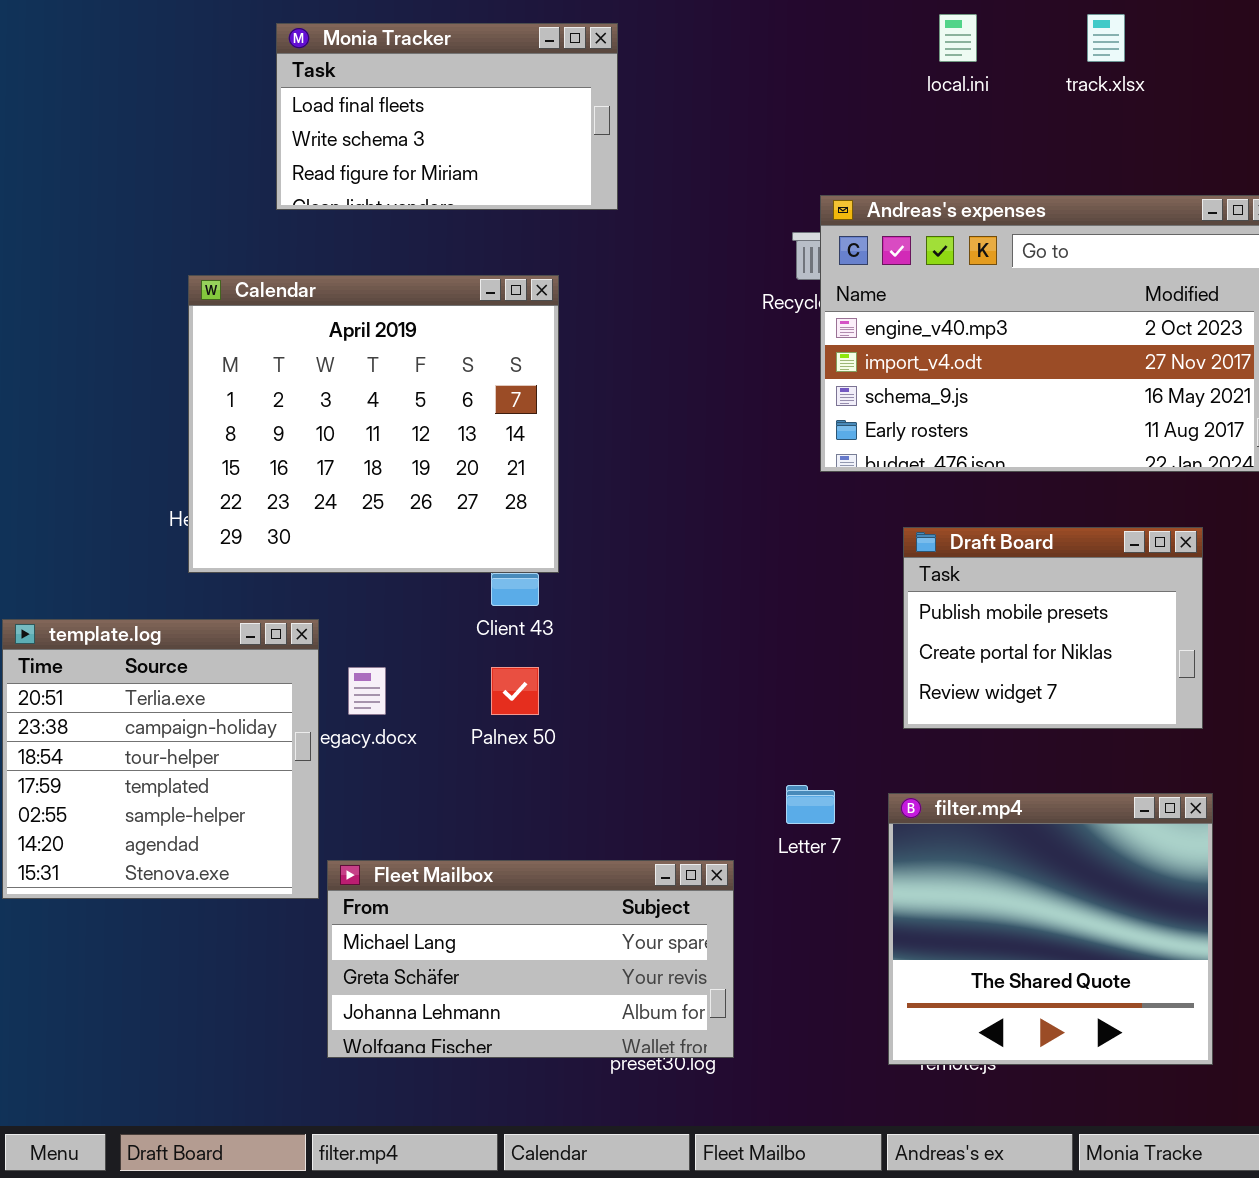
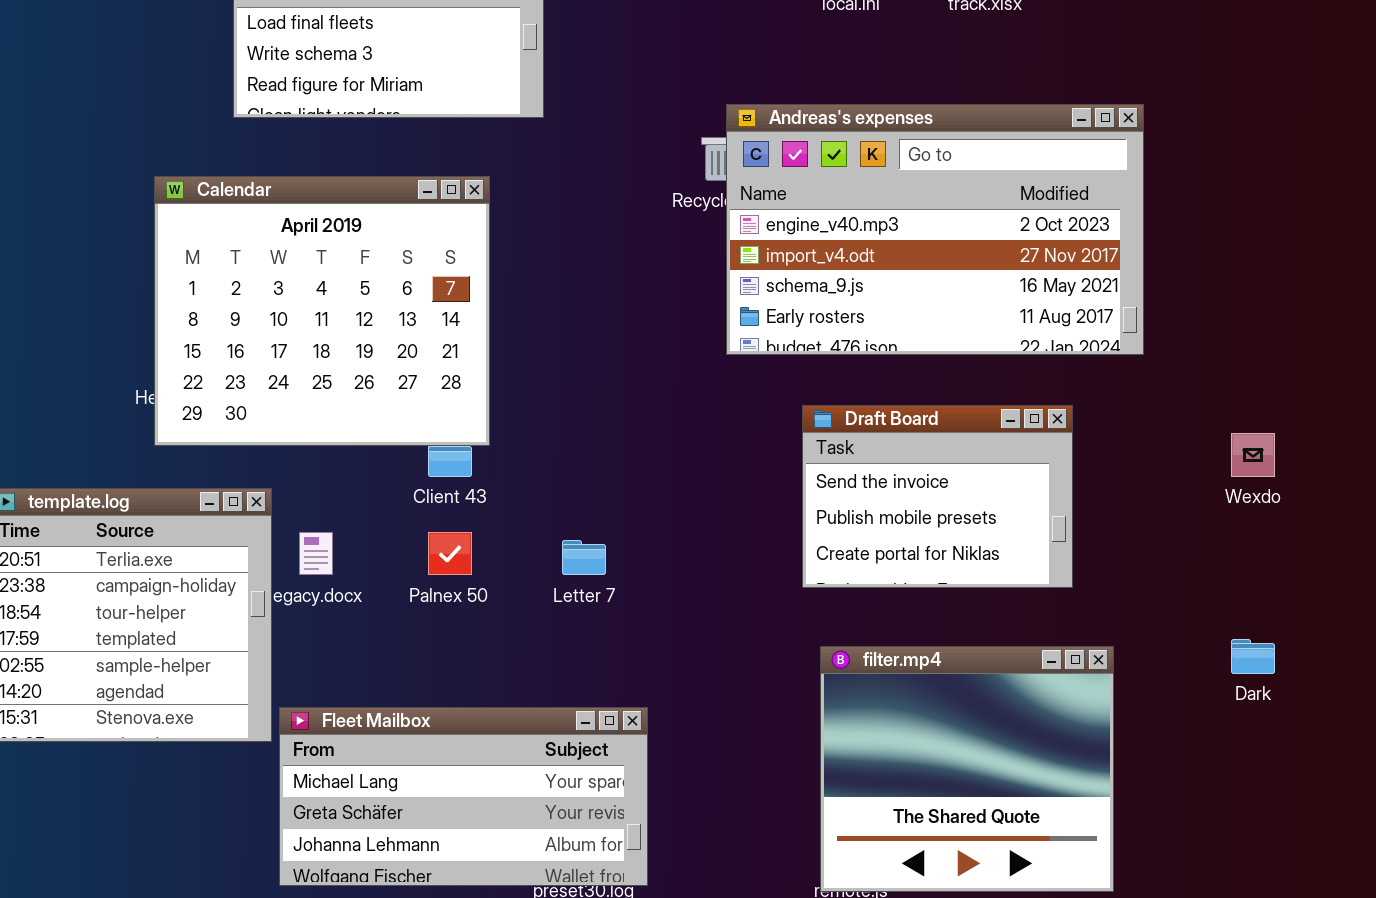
Draft Board: [903,527,1203,729] -> [802,405,1073,588], scrolled up 1 row
Letter 7: [786,785,835,824] -> [562,540,606,575], moved
filter.mp4: [888,793,1213,1065] -> [820,646,1114,892], moved

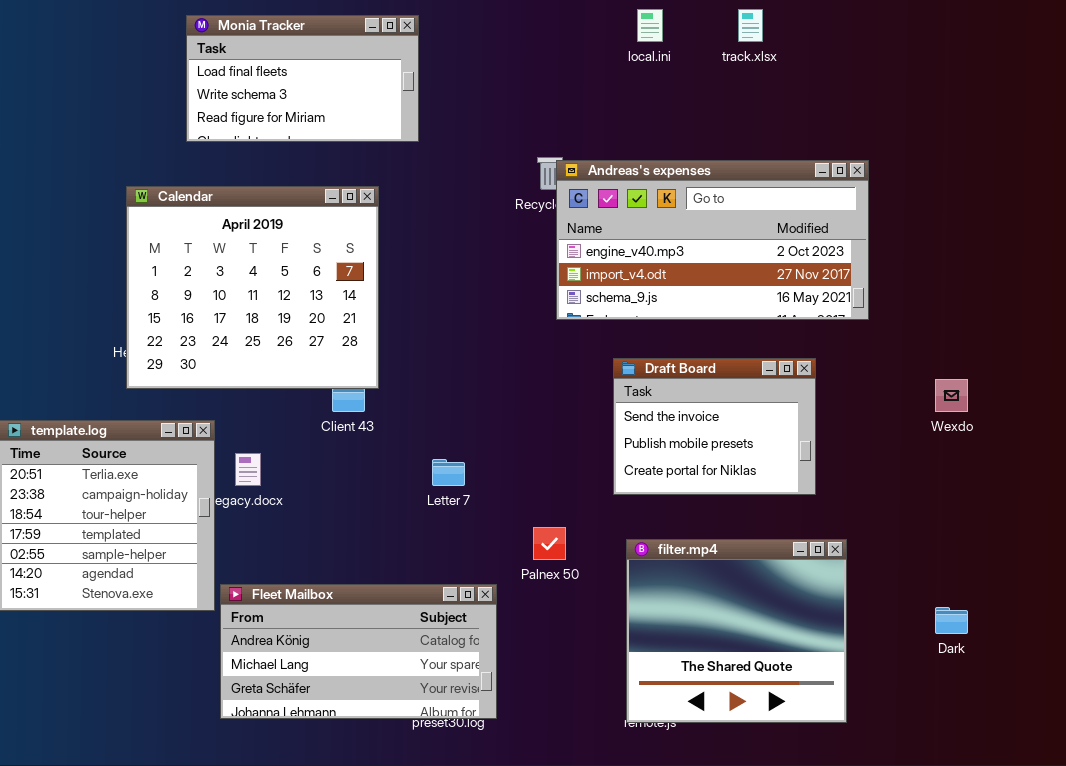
Andreas's expenses: [726,104,1144,355] -> [556,160,869,320], resized
Palnex 50: [428,532,472,575] -> [533,527,566,560], moved
Dark: [1231,639,1275,674] -> [935,607,968,634], moved
Fleet Mailbox: [279,707,648,886] -> [220,584,497,719], scrolled up 1 row

